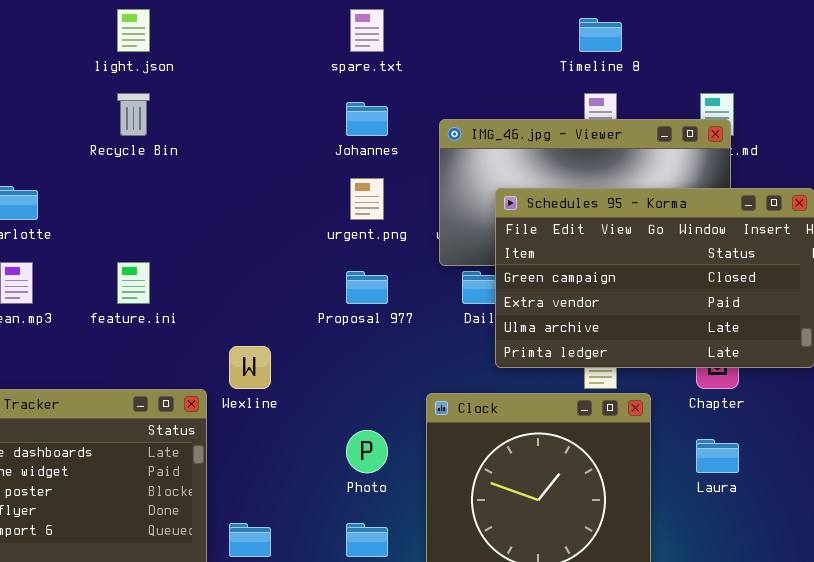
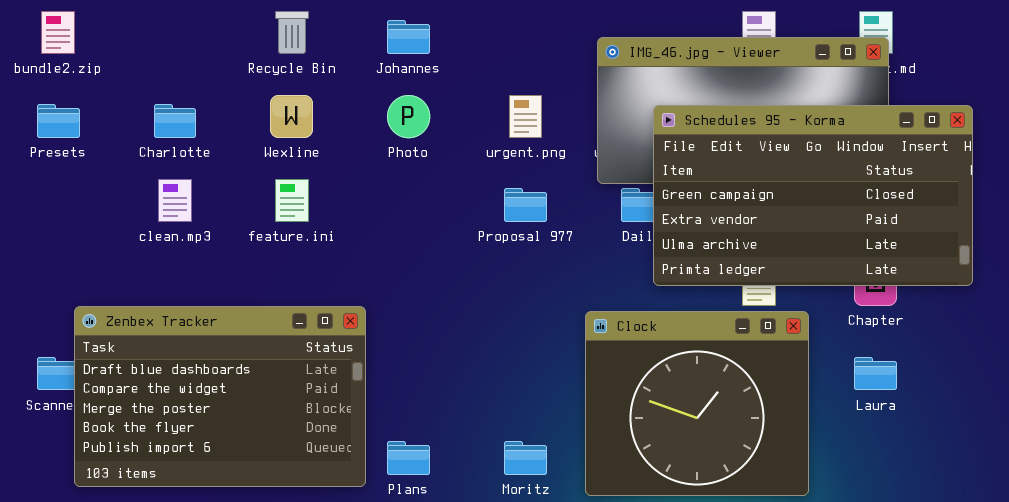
Johannes: [346,102,388,136] -> [387,20,430,54], moved
Wexline: [229,346,271,389] -> [270,95,313,138], moved
Photo: [346,430,388,473] -> [387,95,430,138], moved

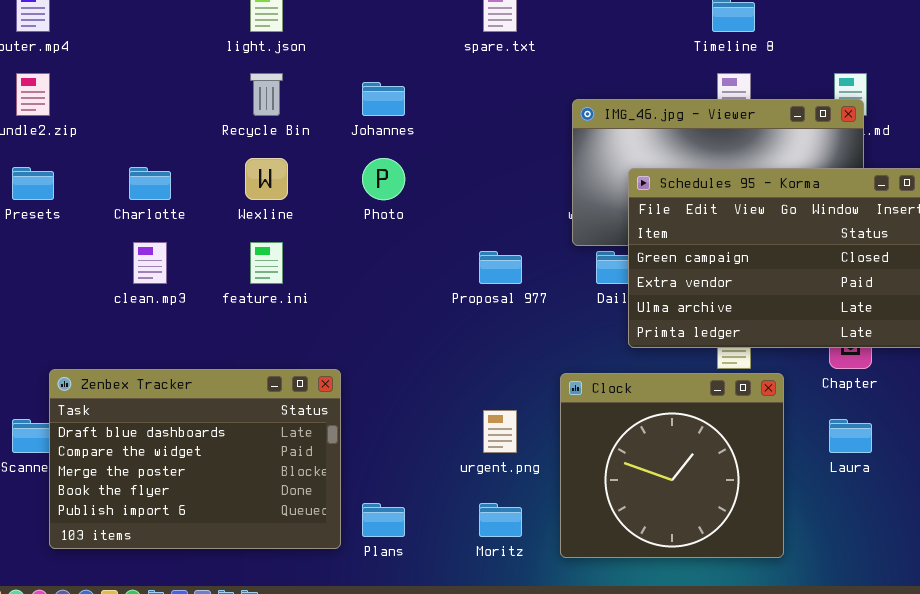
urgent.png: [509,95,542,138] -> [483,410,517,453], moved

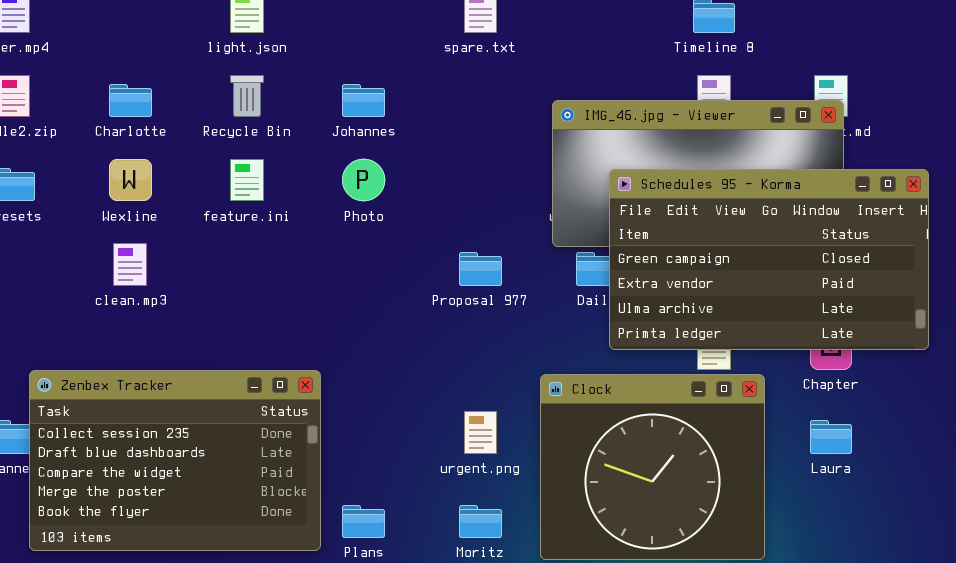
Wexline: [245,158,288,200] -> [109,159,152,201], moved
Charlotte: [129,167,171,200] -> [109,84,152,117], moved
feature.ini: [250,242,283,284] -> [230,159,264,201], moved
Zenbex Tracker: [49,369,341,549] -> [29,370,321,551], scrolled up 1 row

